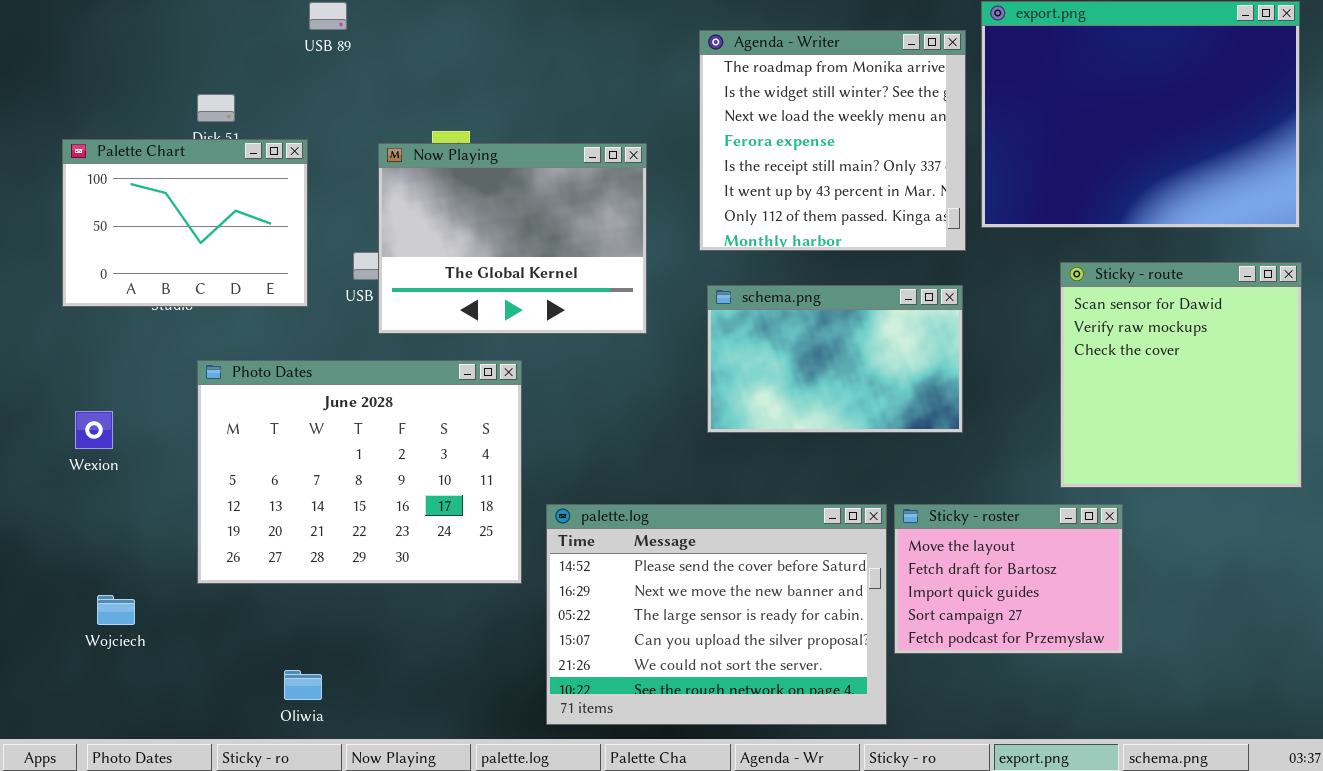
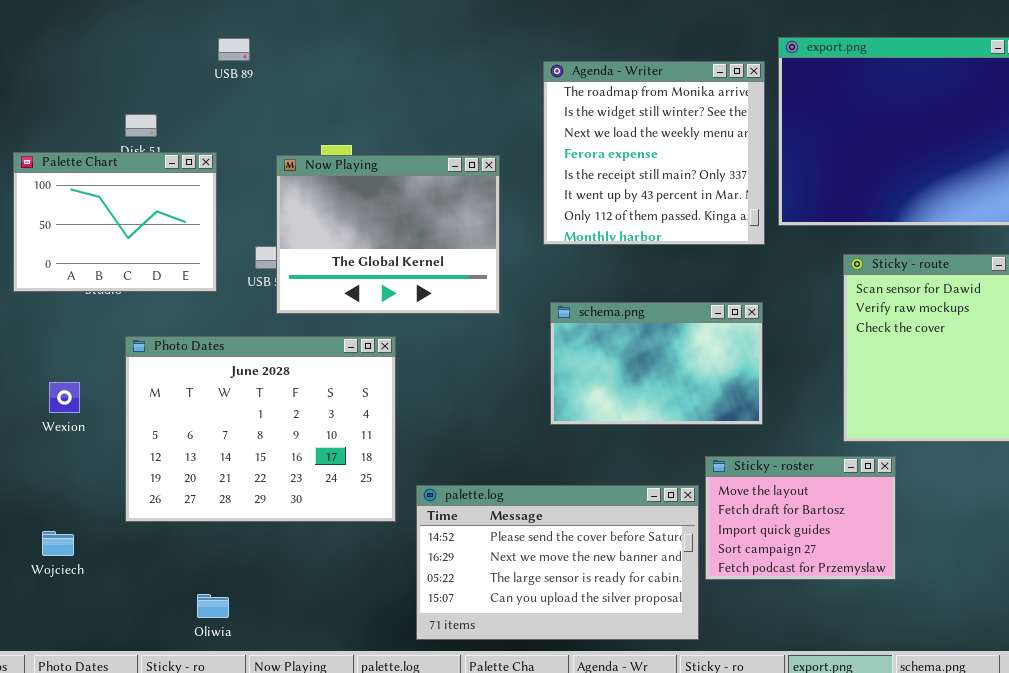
schema.png: [707,285,963,433] -> [550,302,763,425], moved
Wexion: [75,411,113,449] -> [49,382,80,413], moved
palette.log: [546,504,887,725] -> [416,485,699,640], resized

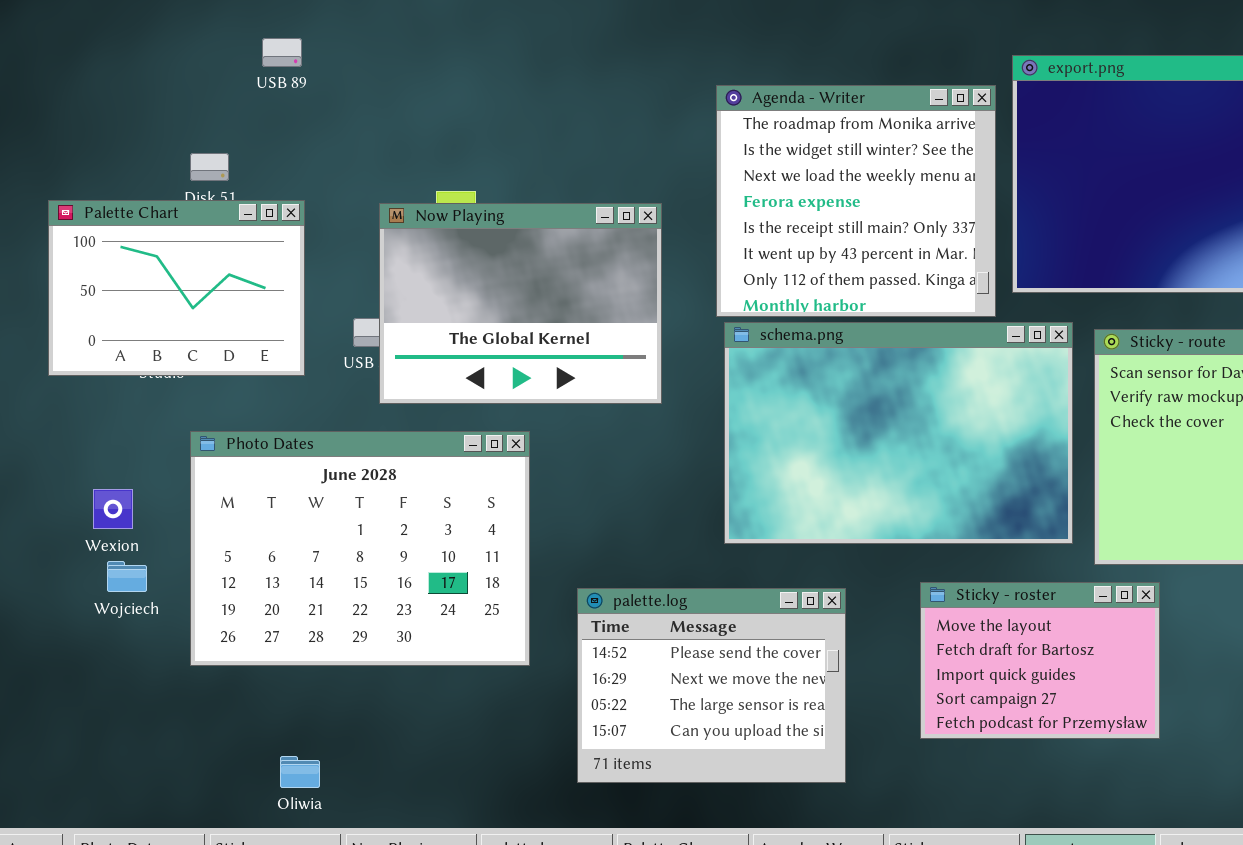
USB 89: [218,38,250,61] -> [262,38,302,67], moved
schema.png: [550,302,763,425] -> [724,322,1073,544], resized
palette.log: [416,485,699,640] -> [577,588,846,783], moved, resized
Wojciech: [42,531,74,556] -> [107,561,147,592], moved

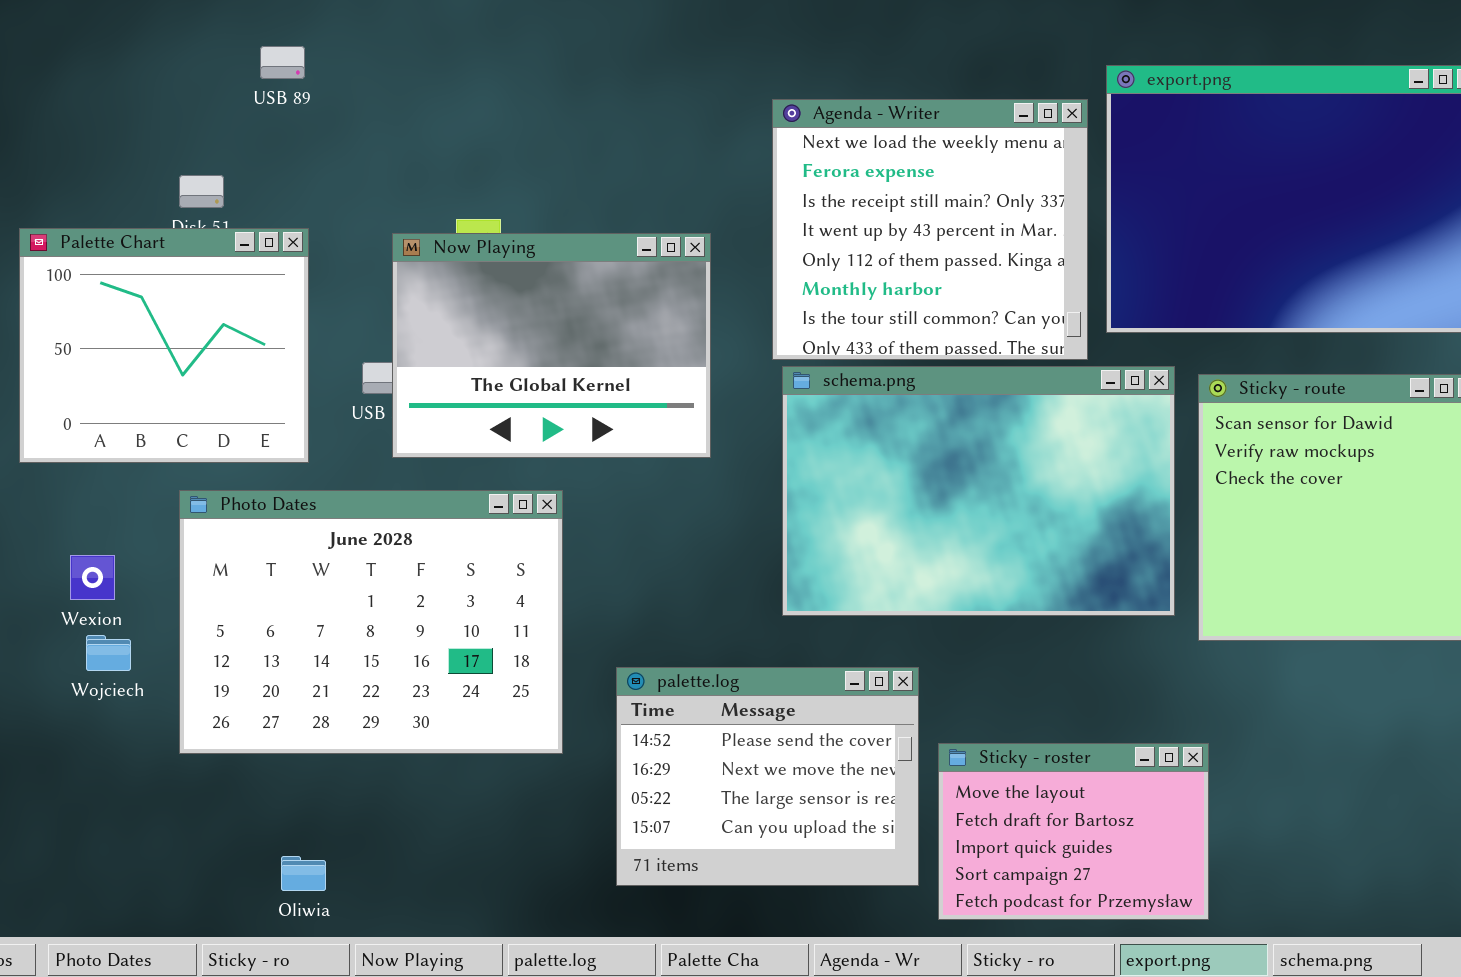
Agenda - Writer: [716,85,996,317] -> [772,99,1088,360], scrolled down 2 rows
Palette Chart: [48,200,305,376] -> [19,228,309,463], resized
Sticky - roster: [920,582,1160,739] -> [938,743,1209,920], moved

